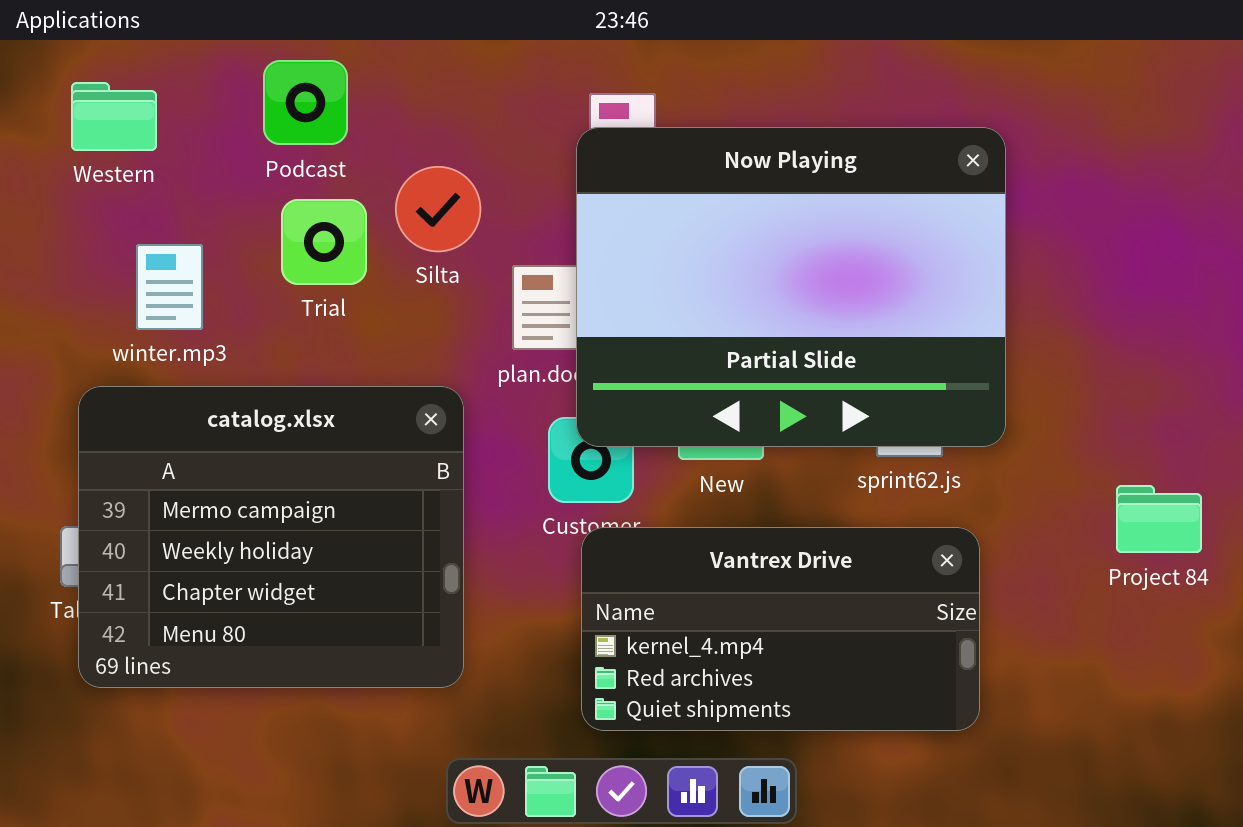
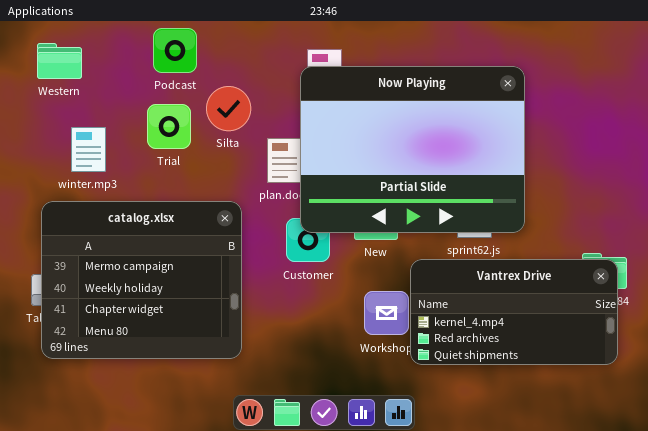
Podcast: [263,60,348,145] -> [153,28,197,73], moved
Vantrex Drive: [581,527,980,731] -> [410,259,618,365], moved

